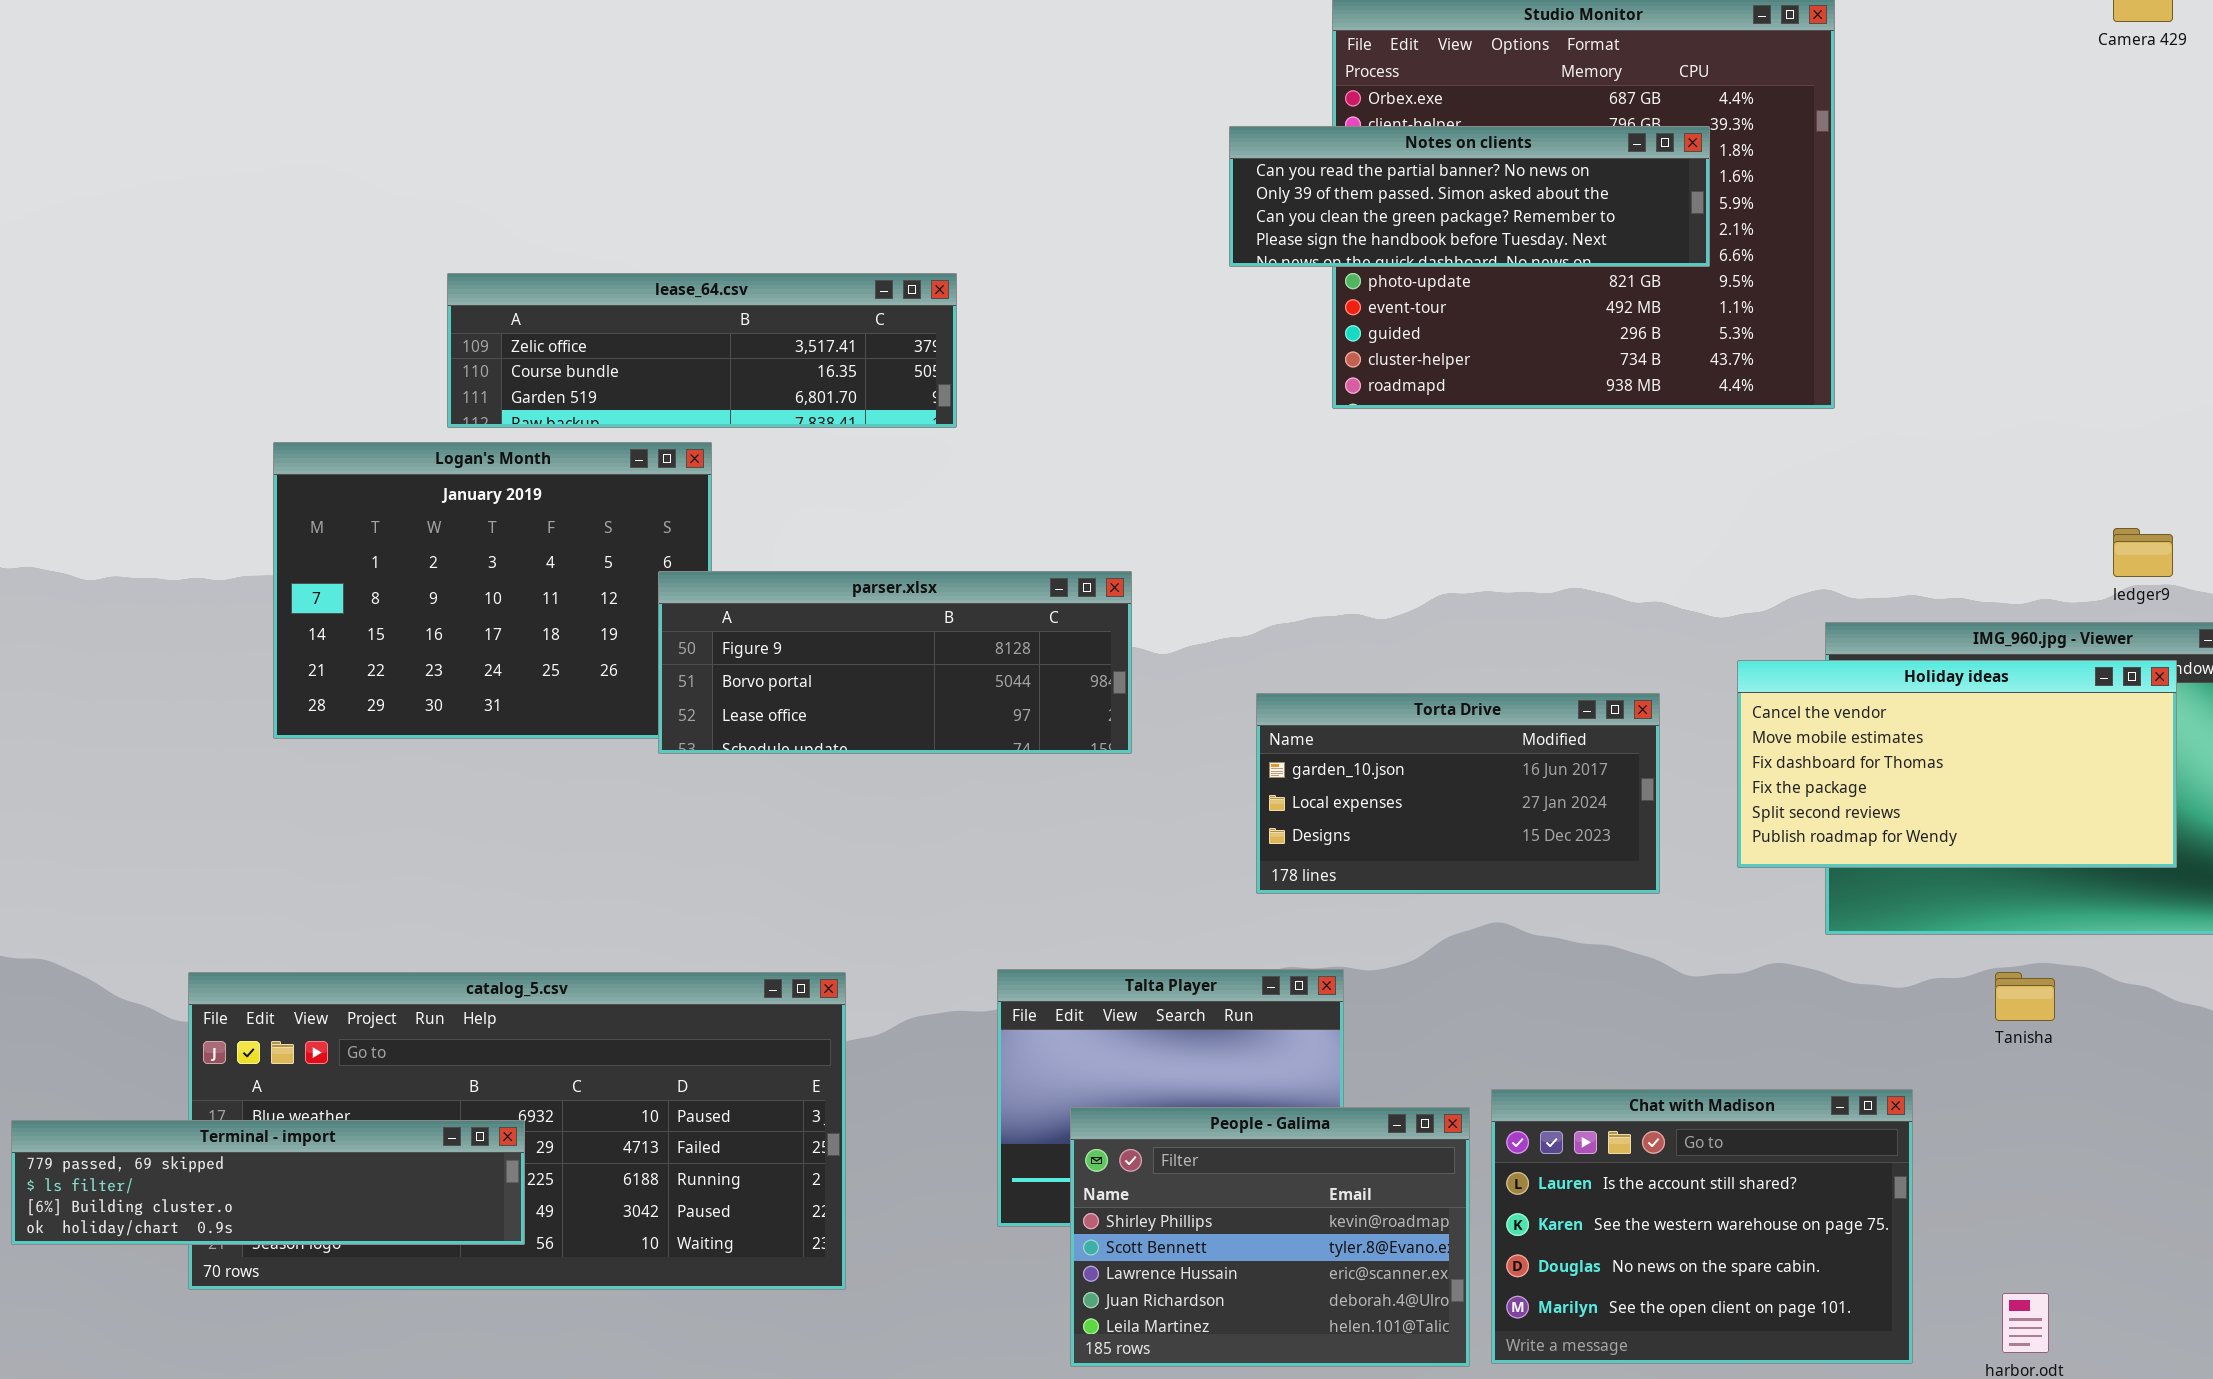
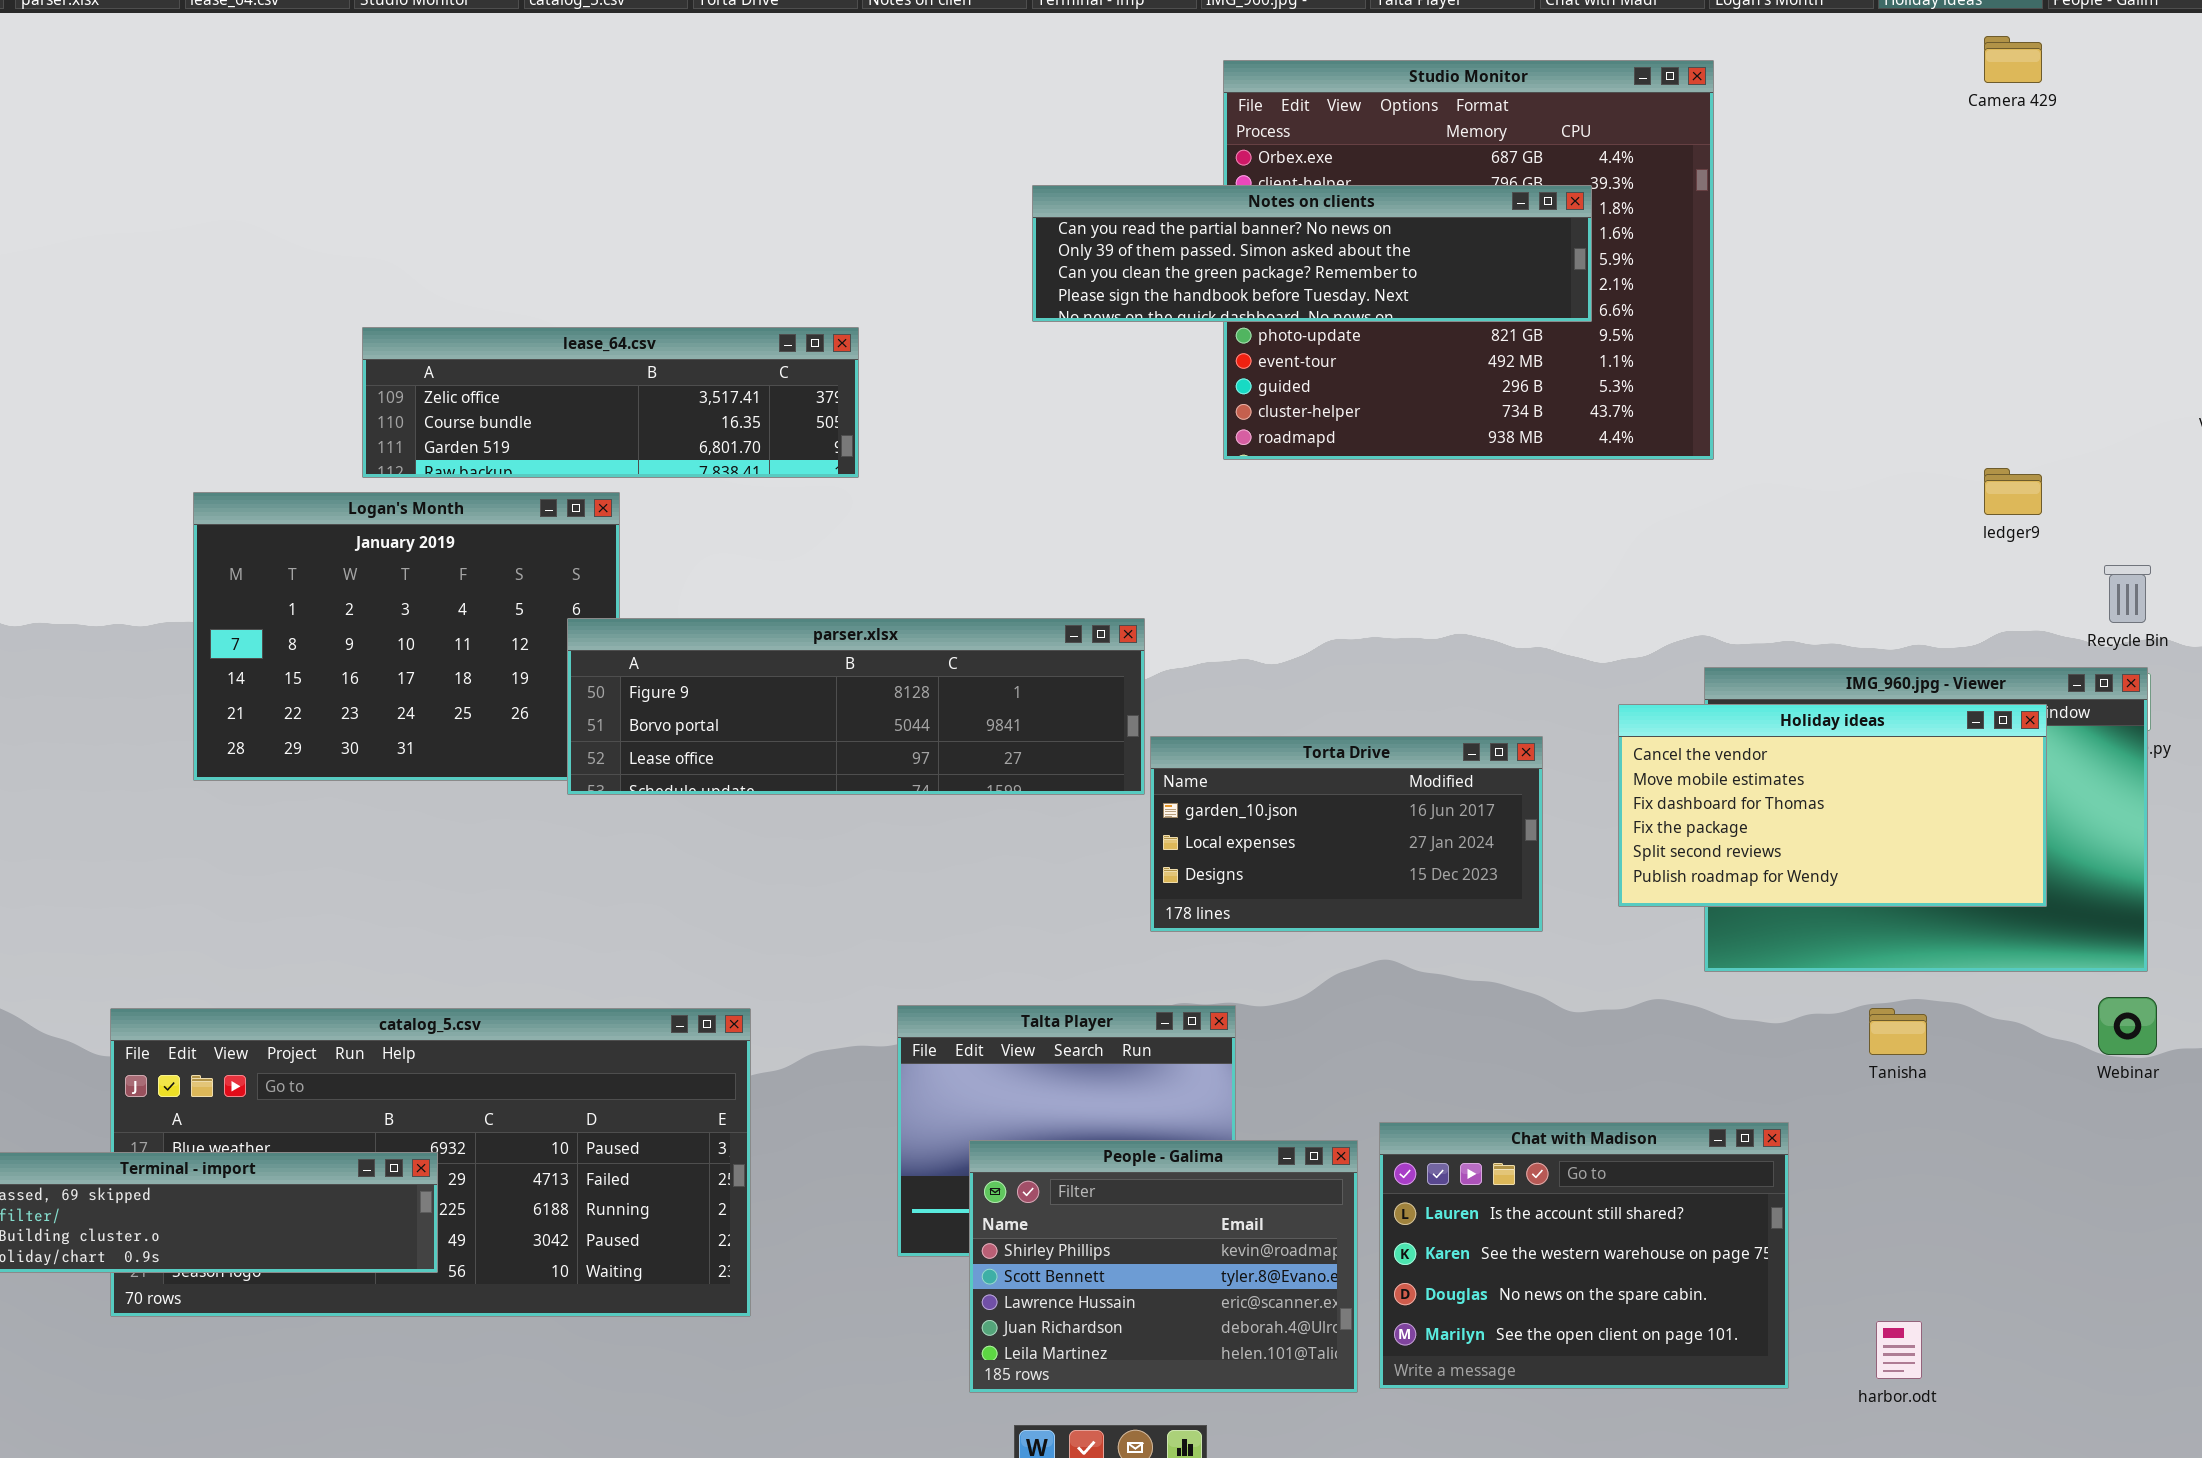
Notes on clients: [1229,126,1710,267] -> [1032,185,1592,322], resized
ledger9: [2113,528,2173,577] -> [1984,468,2042,515], moved
parser.xlsx: [658,571,1132,754] -> [567,618,1145,795], resized

